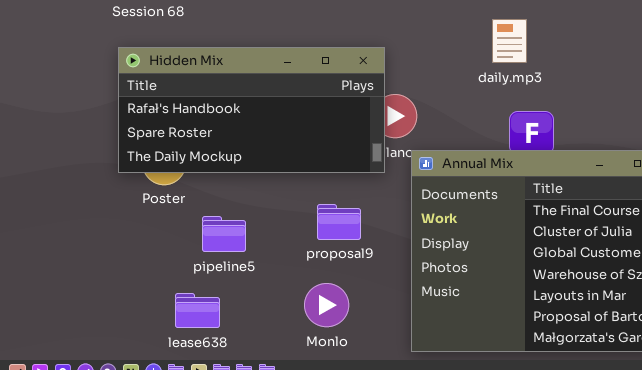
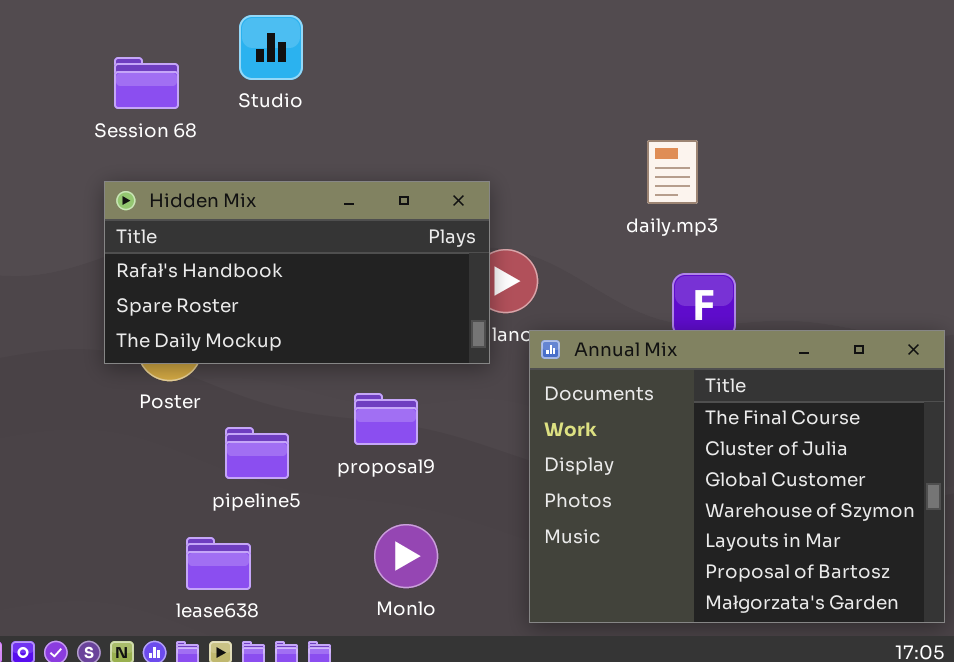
proposal9: [317,204,361,240] -> [354,393,418,445], moved

